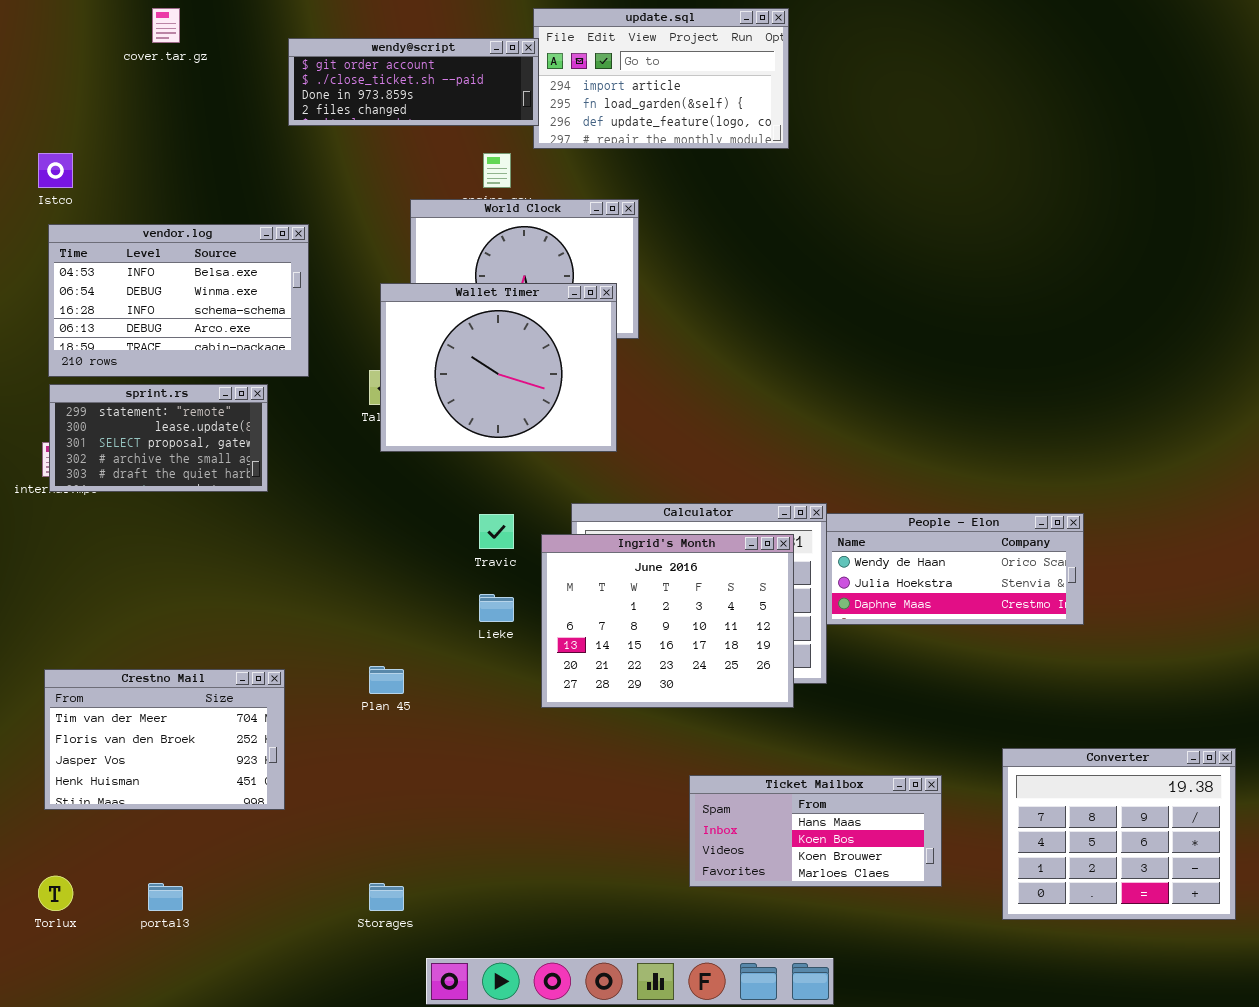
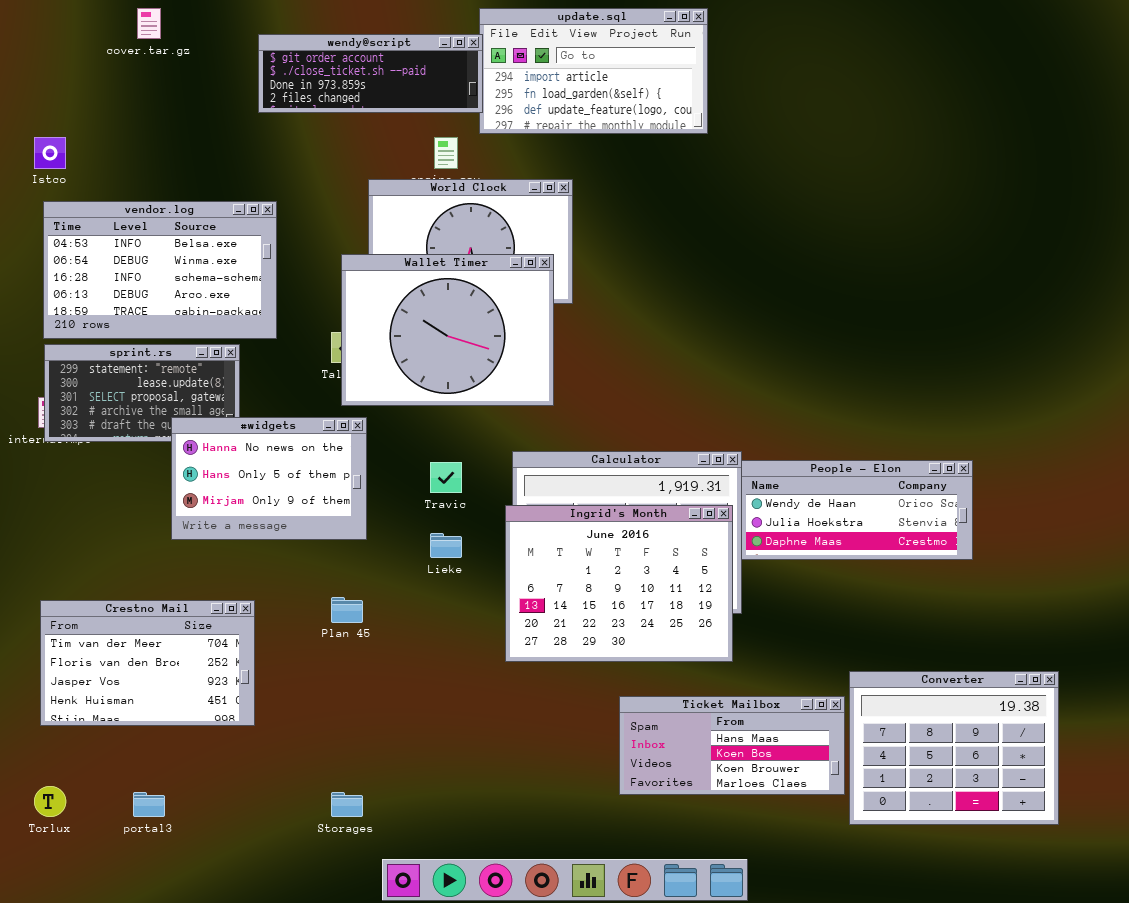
#widgets: none -> [171,417,367,540], opened
Ingrid's Month: [541,534,794,708] -> [505,505,733,662], moved
Converter: [1002,748,1236,920] -> [849,671,1059,825], moved

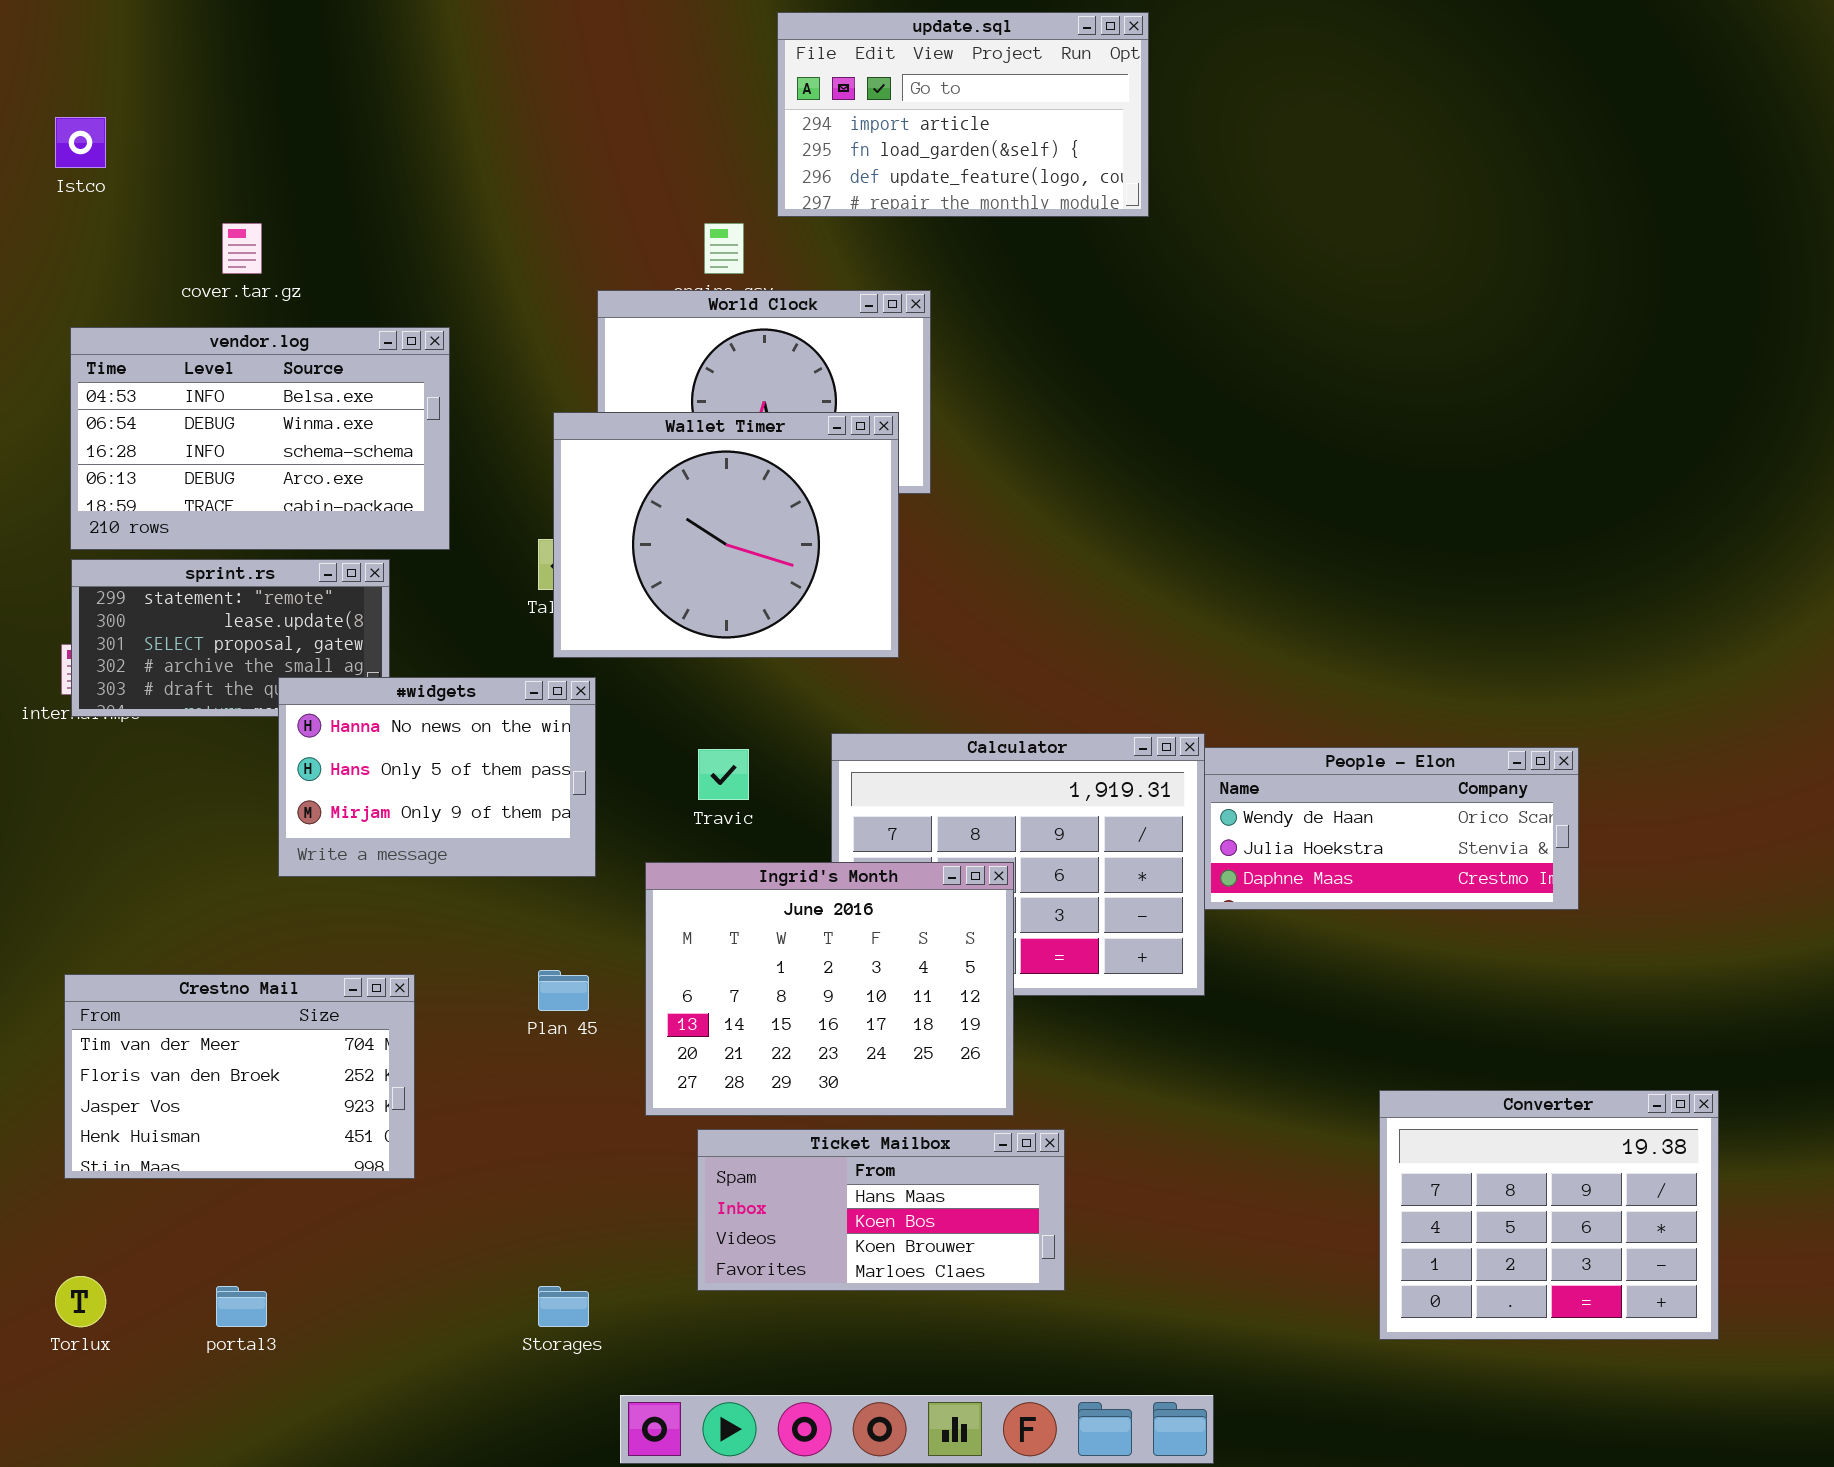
cover.tar.gz: [137,8,161,39] -> [222,223,262,274], moved
wendy@script: [258,34,483,113] -> none, closed
Istco: [34,137,66,169] -> [55,117,106,168], moved
Ingrid's Month: [505,505,733,662] -> [645,862,1014,1116], moved
Ticket Mailbox: [619,696,845,795] -> [697,1129,1065,1291], moved

